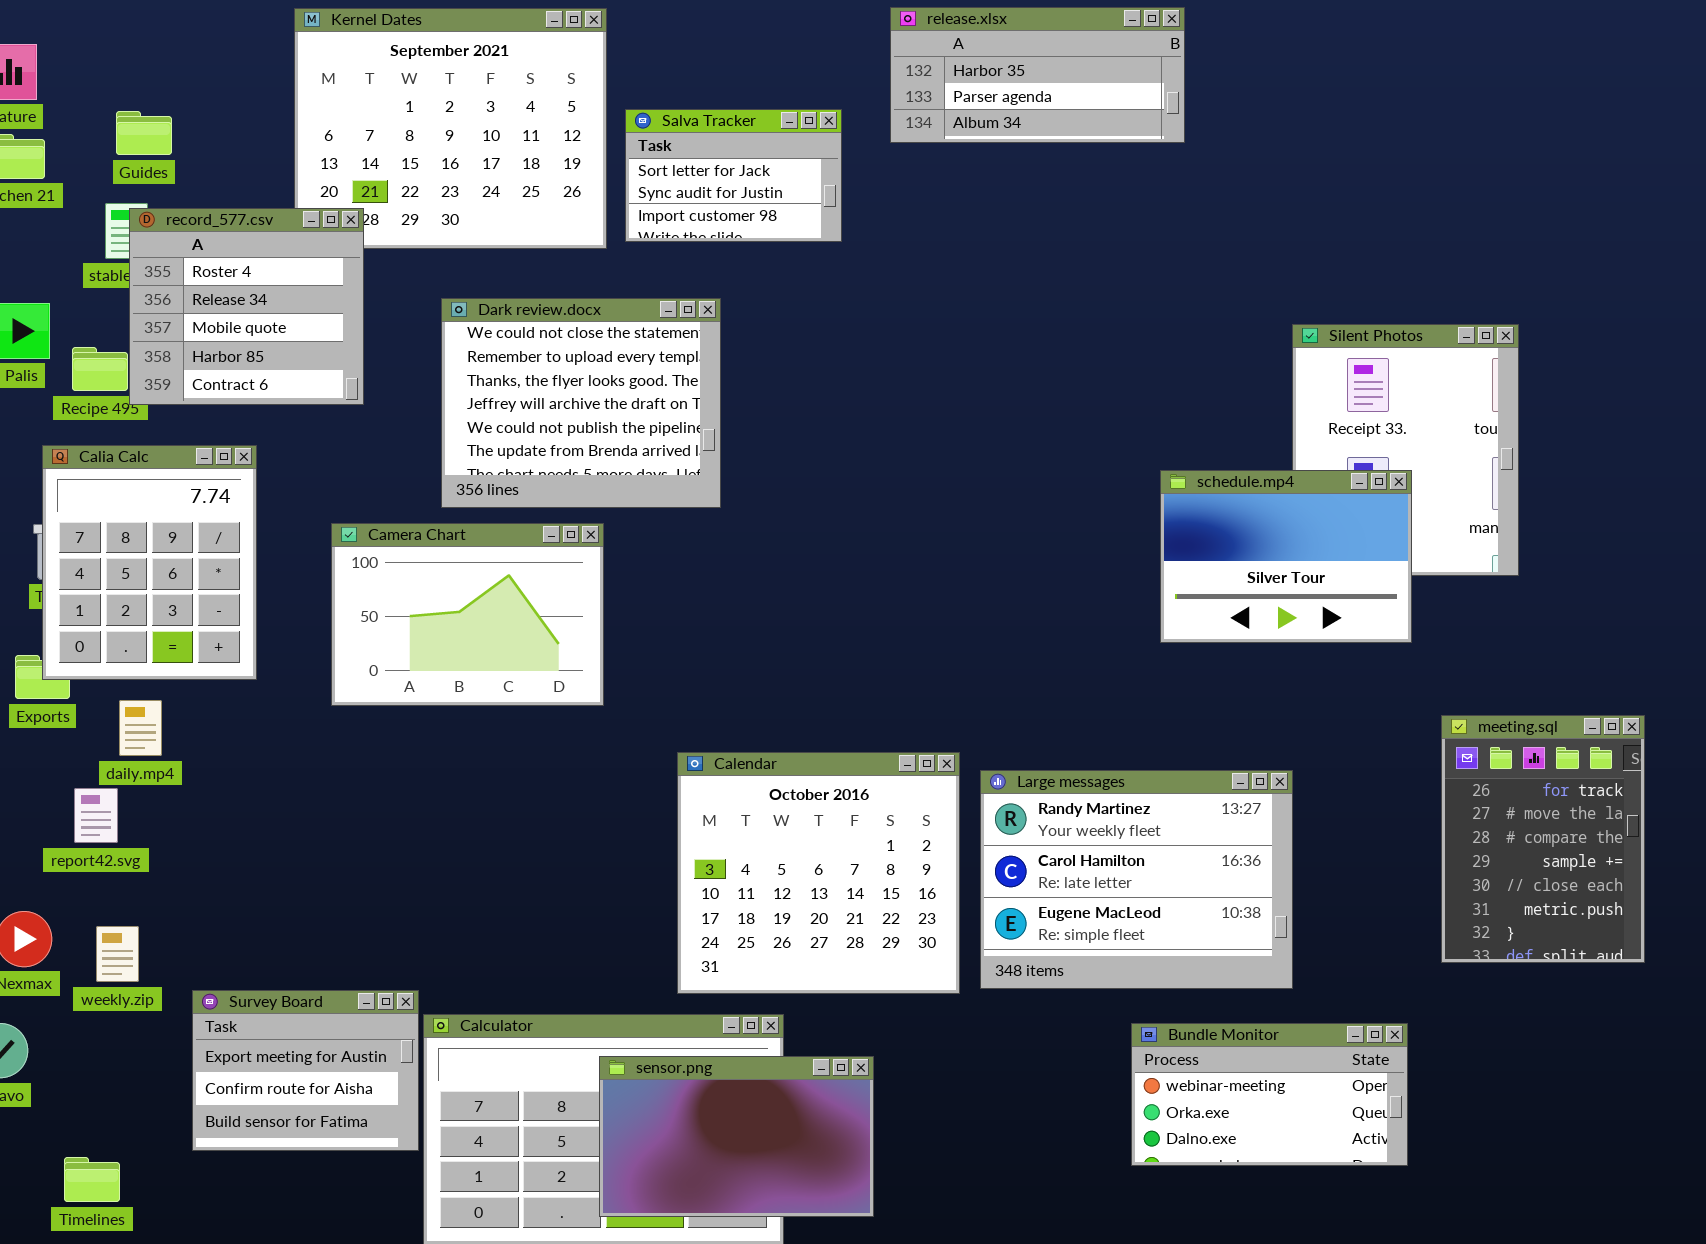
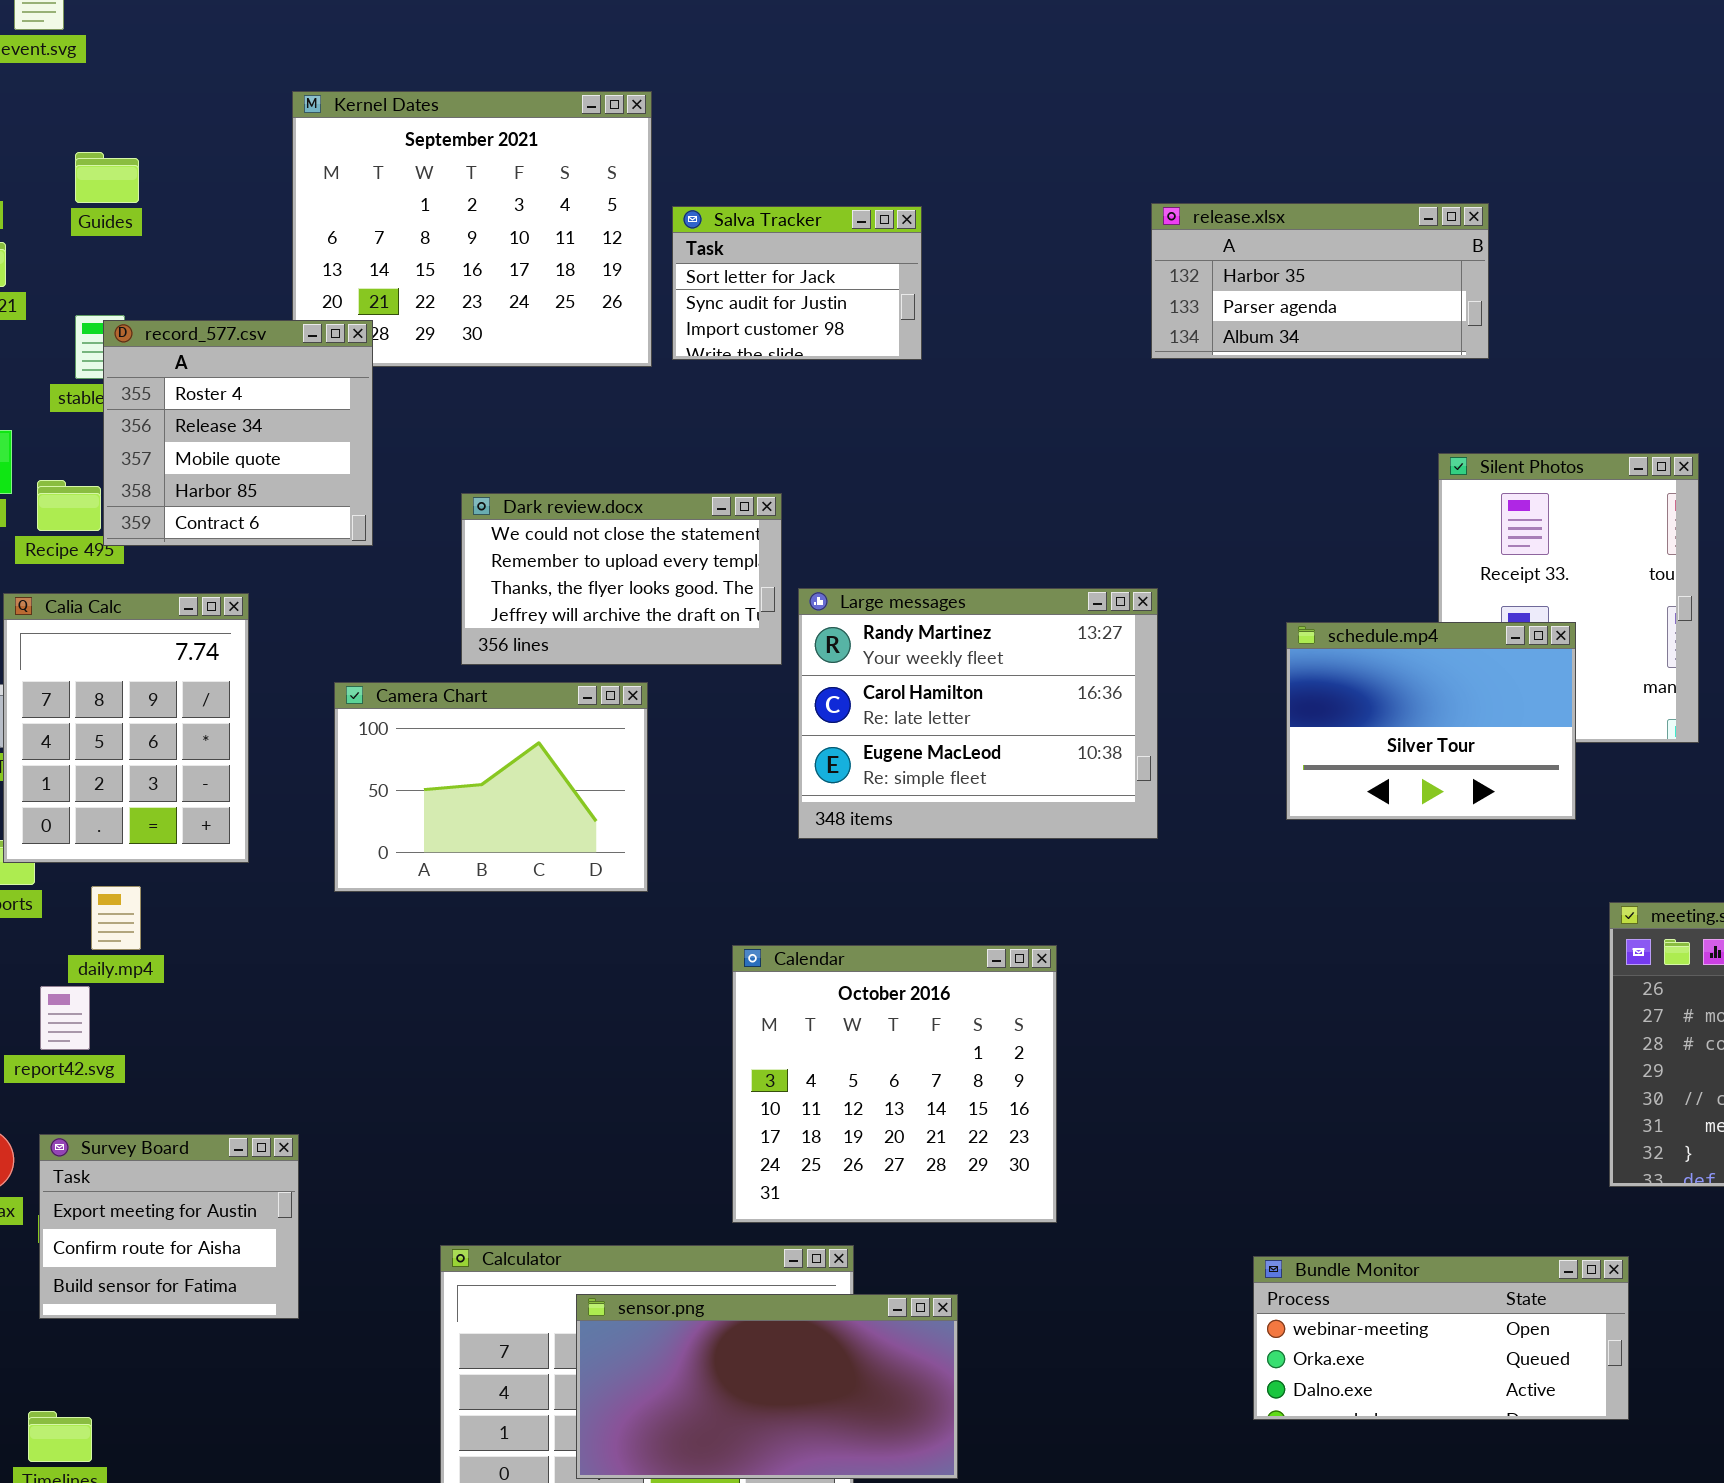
release.xlsx: [890,7,1185,143] -> [1151,203,1489,359], moved
Guides: [116,111,172,155] -> [75,152,139,203], moved
Dark review.docx: [441,298,721,508] -> [461,493,782,665], resized
Large messages: [980,770,1293,989] -> [798,588,1158,839], moved
Survey Board: [192,990,419,1151] -> [39,1134,299,1319], moved
Bundle Monitor: [1131,1023,1408,1166] -> [1253,1256,1629,1420], resized
sensor.png: [599,1056,874,1217] -> [576,1294,958,1479], resized

